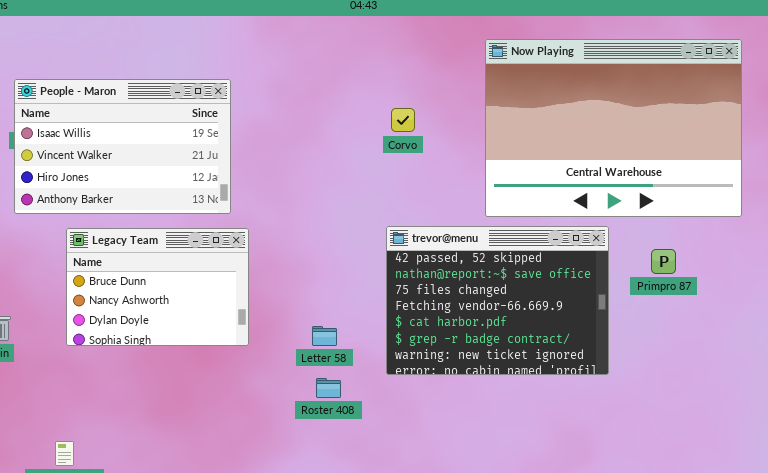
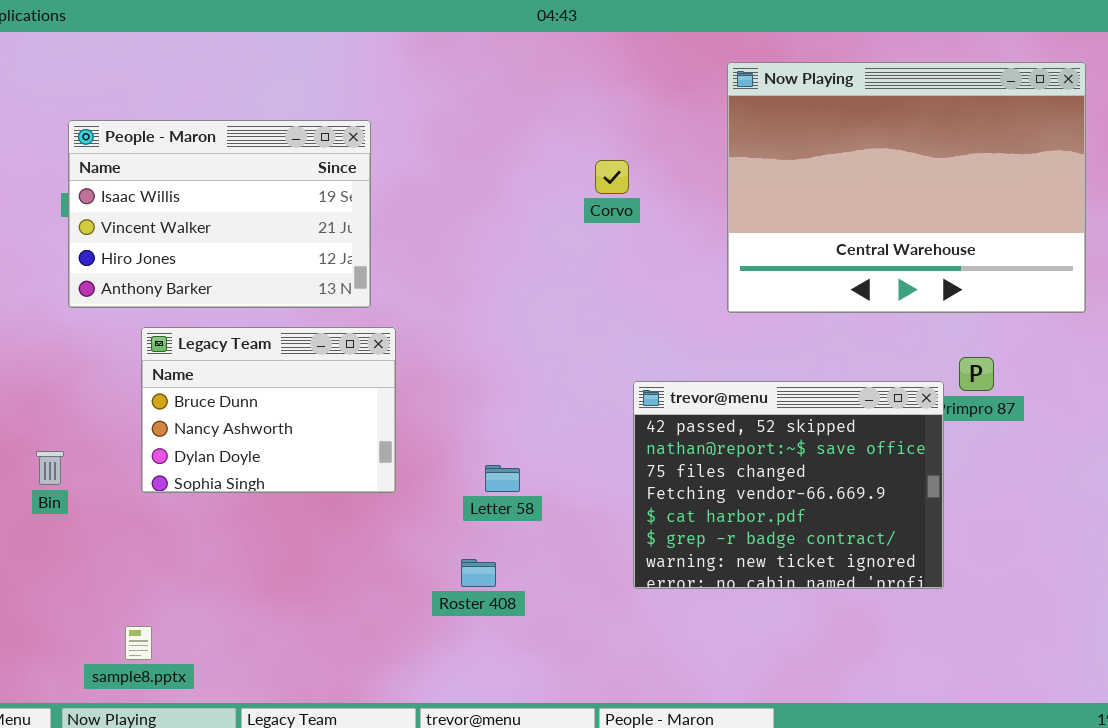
trevor@menu: [386,226,609,375] -> [633,381,944,589], moved
Roster 408: [316,378,341,398] -> [461,559,496,587], moved

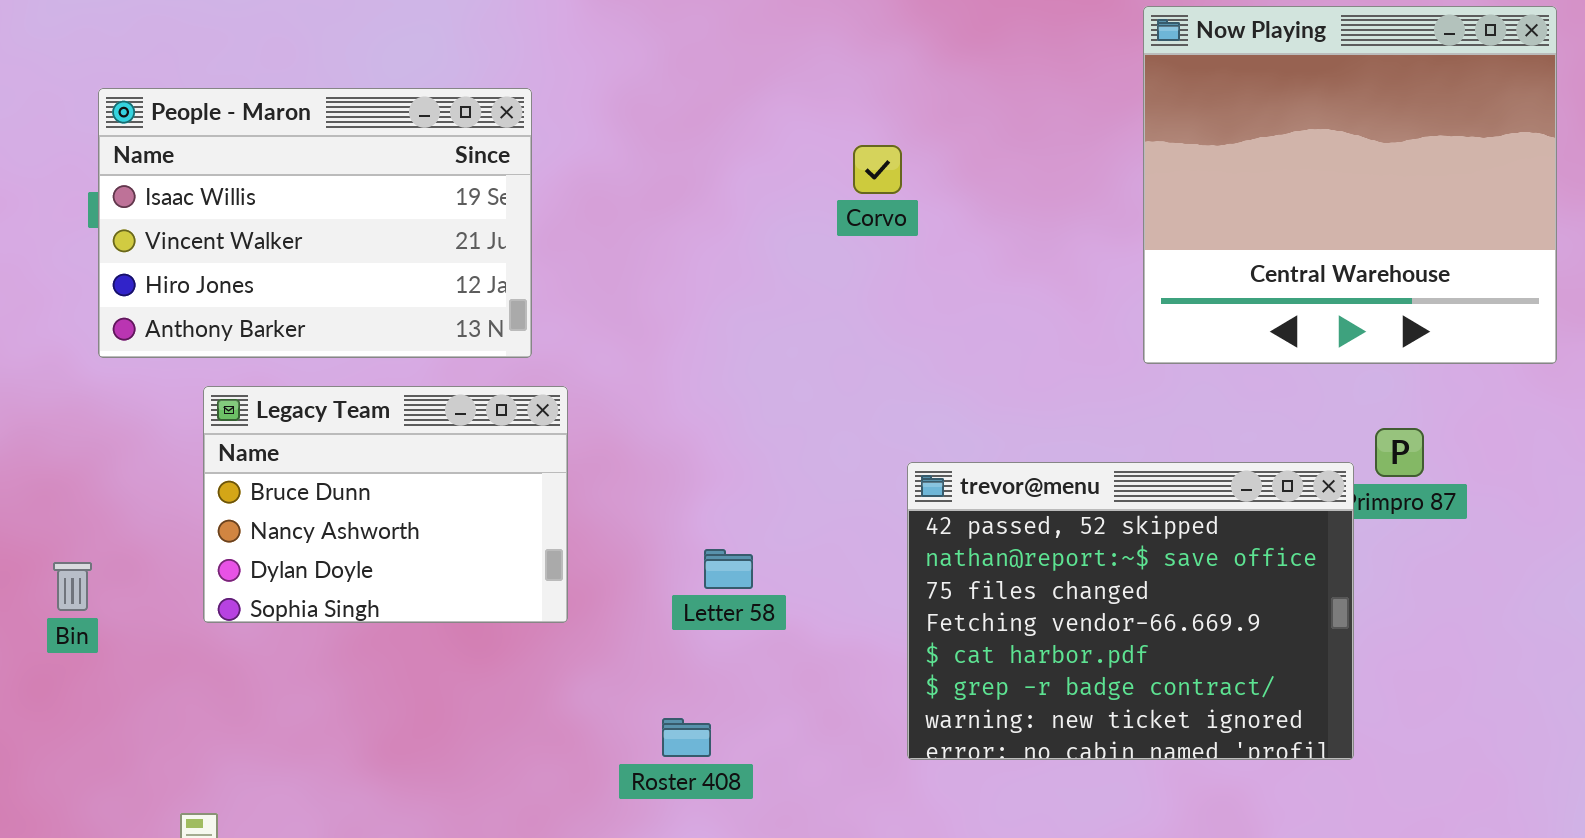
Now Playing: [727,62,1086,313] -> [1143,6,1557,364], resized
Letter 58: [485,465,520,492] -> [704,549,753,589], moved

